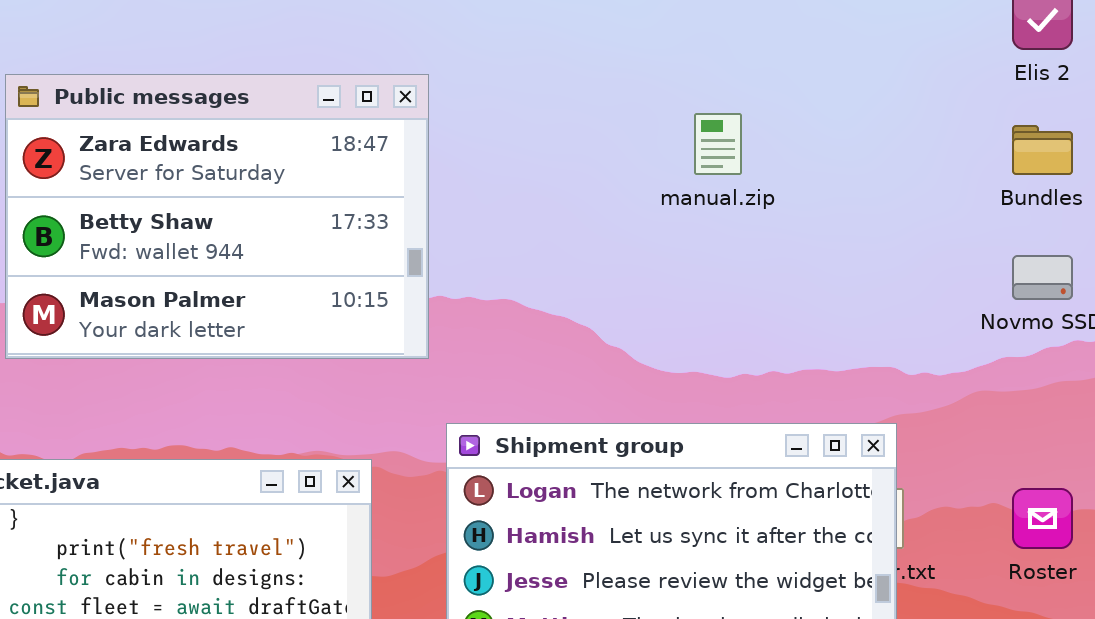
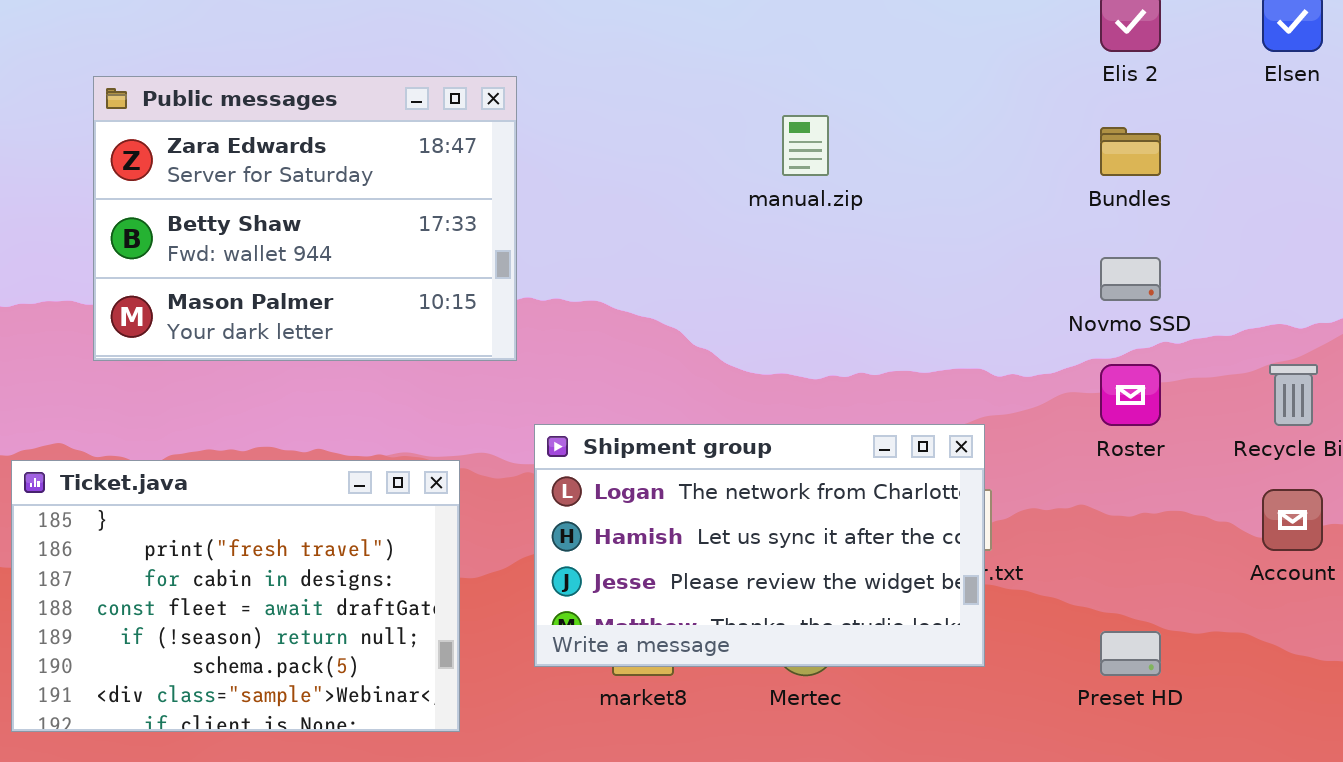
Roster: [1012,488,1073,549] -> [1100,364,1161,426], moved

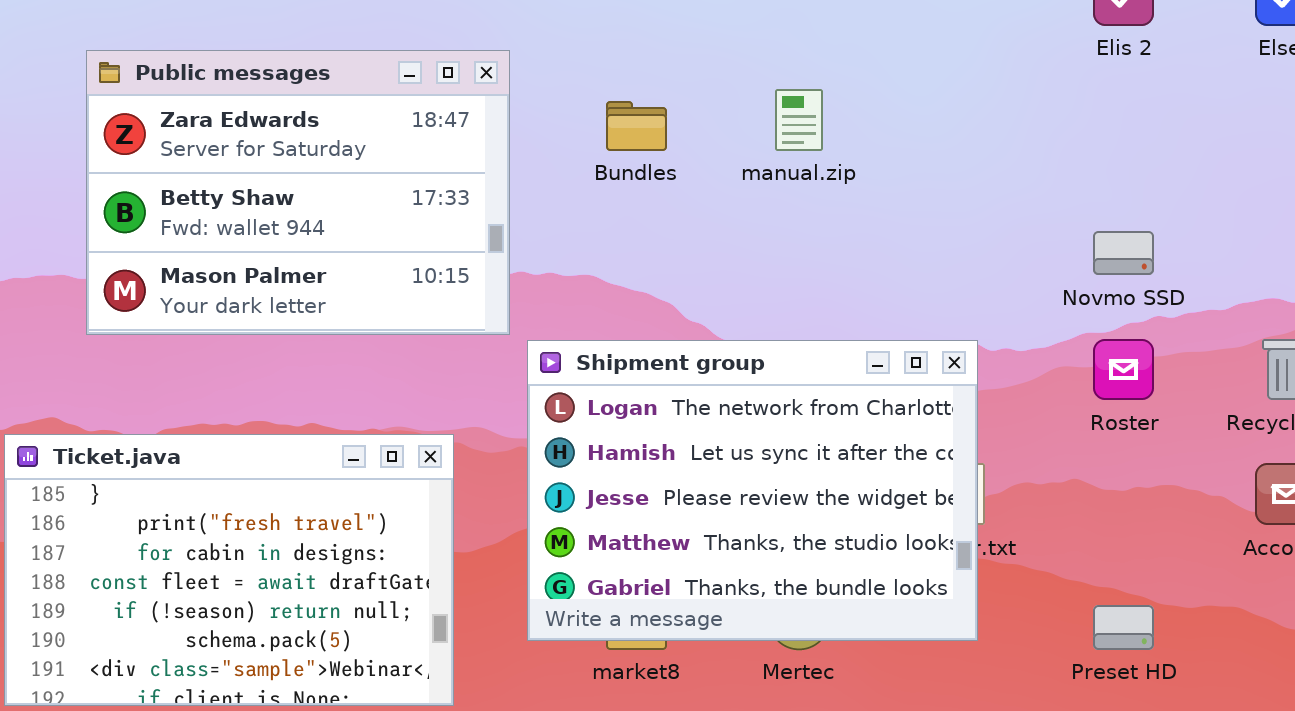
Bundles: [1100,127,1161,176] -> [606,101,667,151], moved
Shipment group: [534,424,985,667] -> [527,340,978,641], resized

